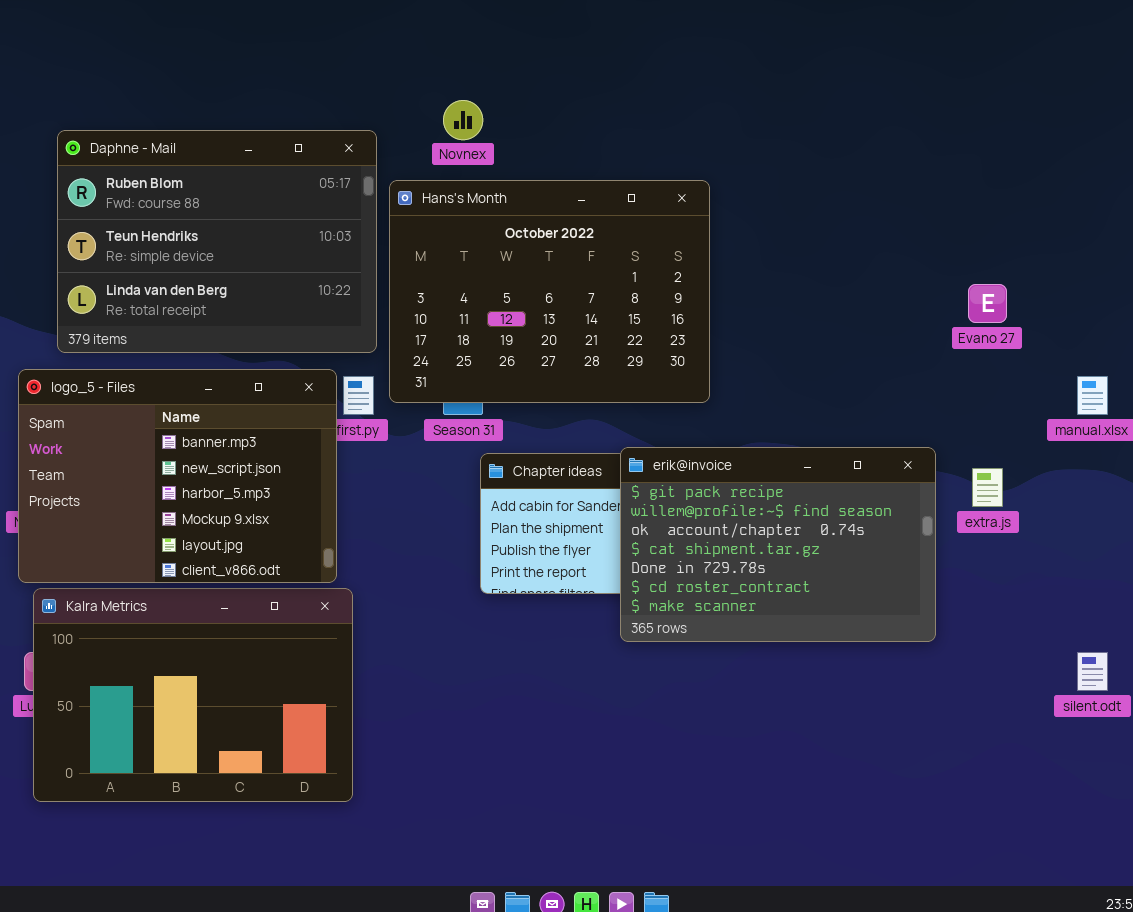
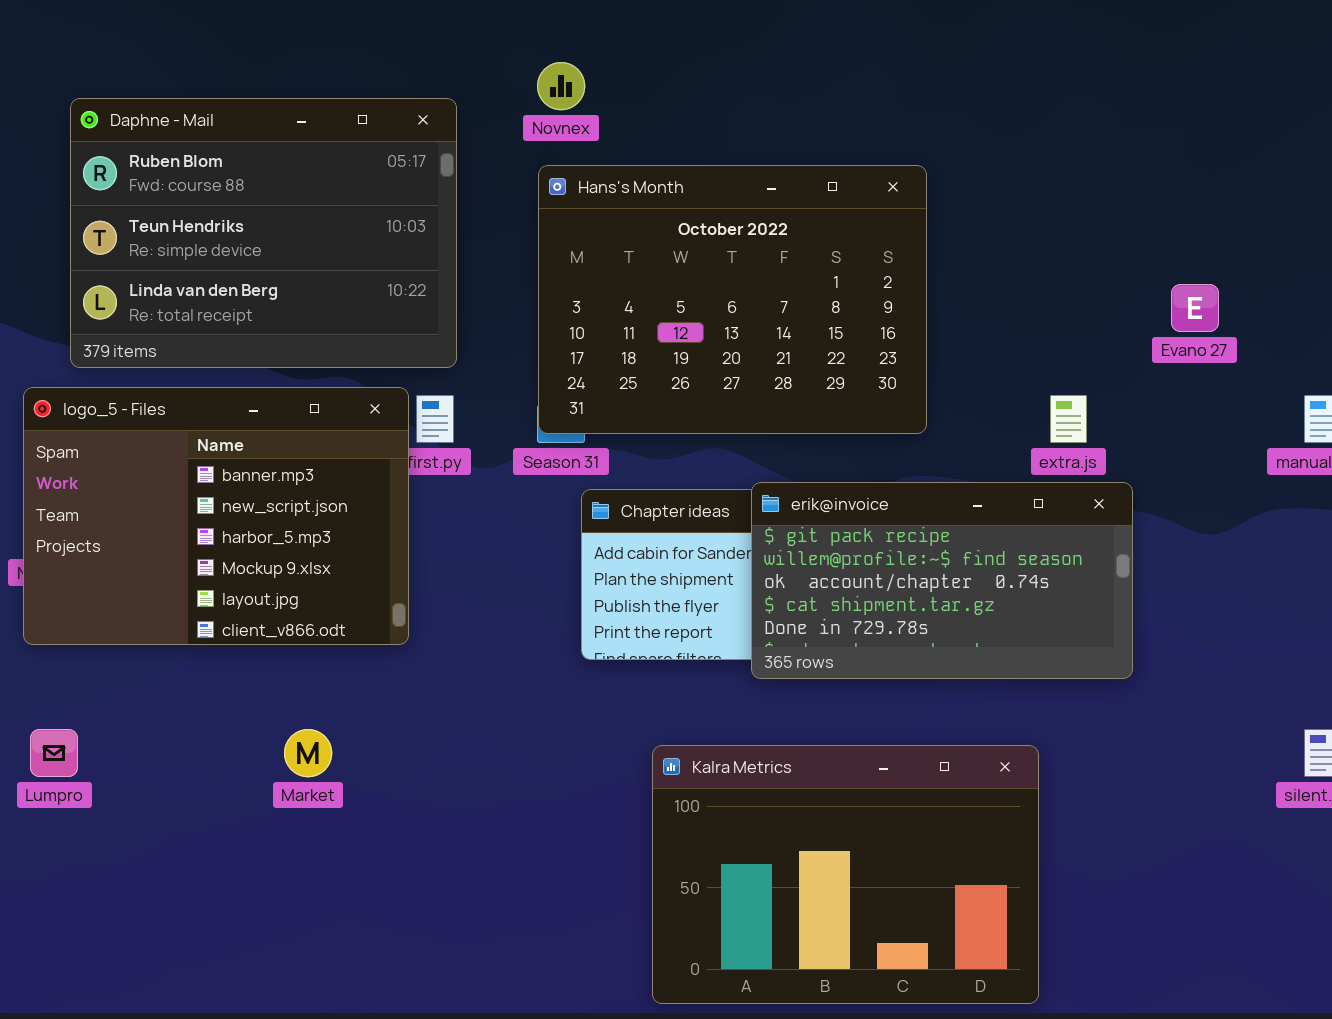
Hans's Month: [389,180,710,403] -> [538,165,927,434], moved
erik@invoice: [620,447,936,642] -> [751,482,1133,679], resized
extra.js: [972,468,1003,507] -> [1050,395,1087,443], moved
Kalra Metrics: [33,588,353,802] -> [652,745,1039,1004], moved

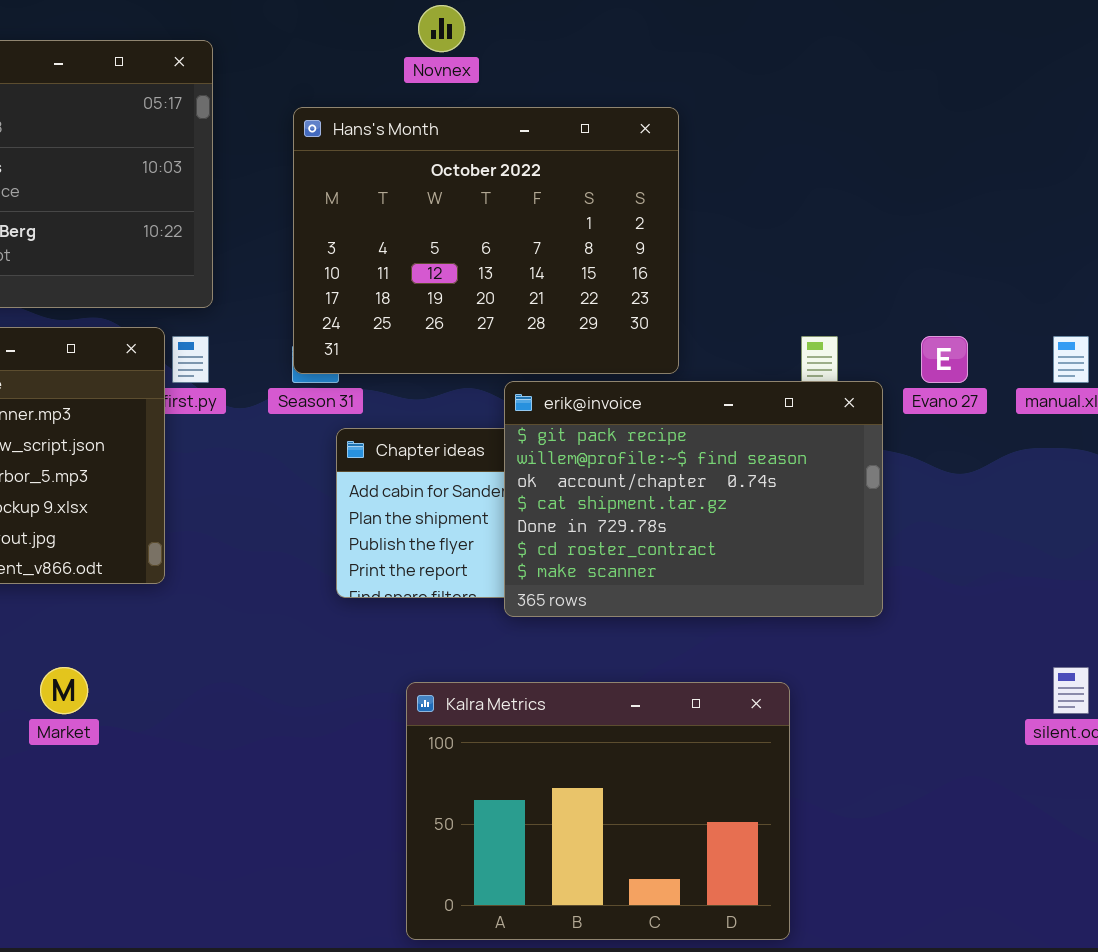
Novnex: [537,62,585,110] -> [418,5,465,52], moved
Evano 27: [1171,284,1219,332] -> [921,336,968,383], moved
erik@invoice: [751,482,1133,679] -> [504,381,883,617], resized

